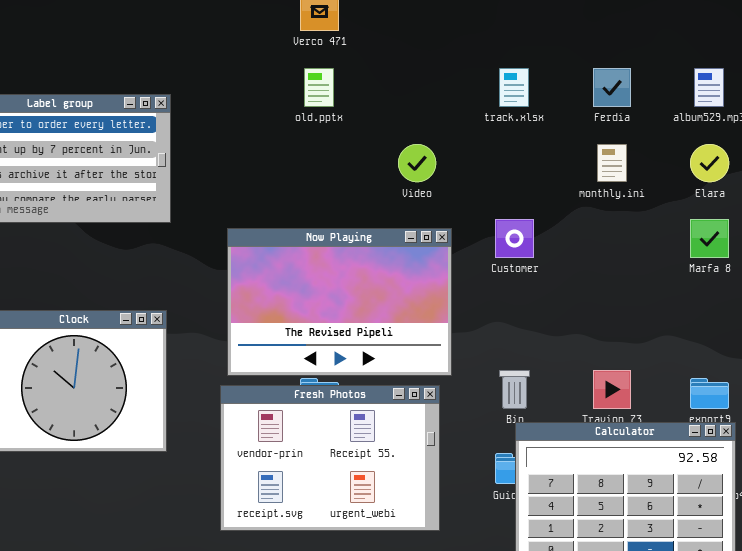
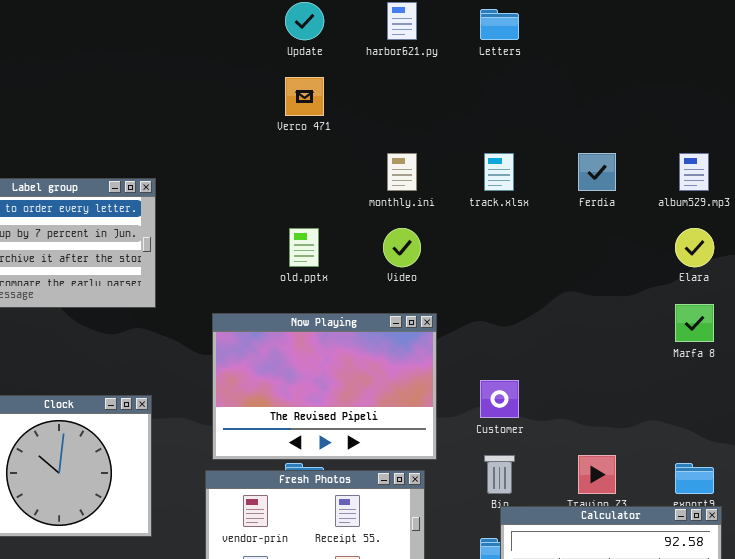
old.pptx: [304,68,334,107] -> [289,228,319,267], moved
monthly.ini: [597,144,627,182] -> [387,153,417,191], moved
Customer: [495,219,534,258] -> [480,380,519,418], moved

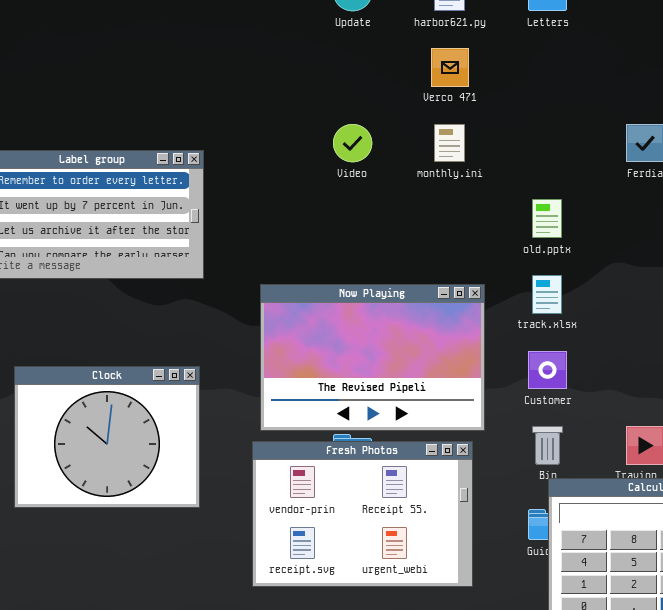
Verco 471: [285,77,324,116] -> [431,48,469,87], moved
track.xlsx: [484,153,514,191] -> [532,275,562,314], moved
old.pptx: [289,228,319,267] -> [532,199,562,238], moved
Video: [383,228,421,267] -> [333,124,372,162], moved

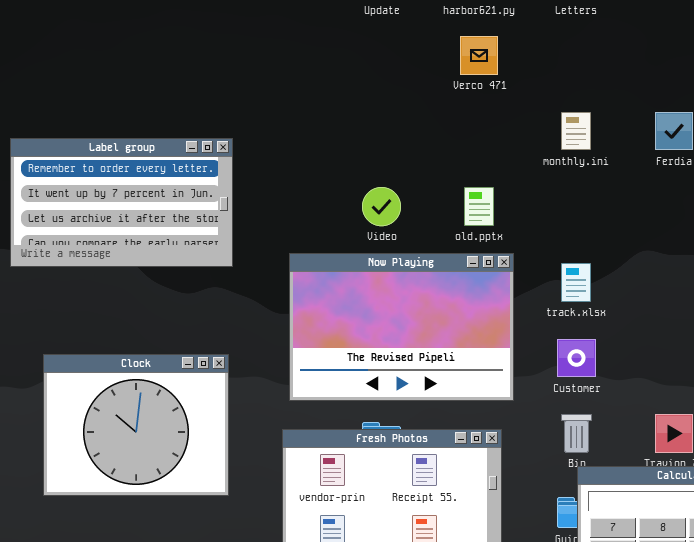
Video: [333,124,372,162] -> [362,187,401,226], moved
monthly.ini: [434,124,465,162] -> [561,112,591,150], moved
old.pptx: [532,199,562,238] -> [464,187,494,226], moved
Now Playing: [260,284,485,431] -> [289,253,514,401], moved

